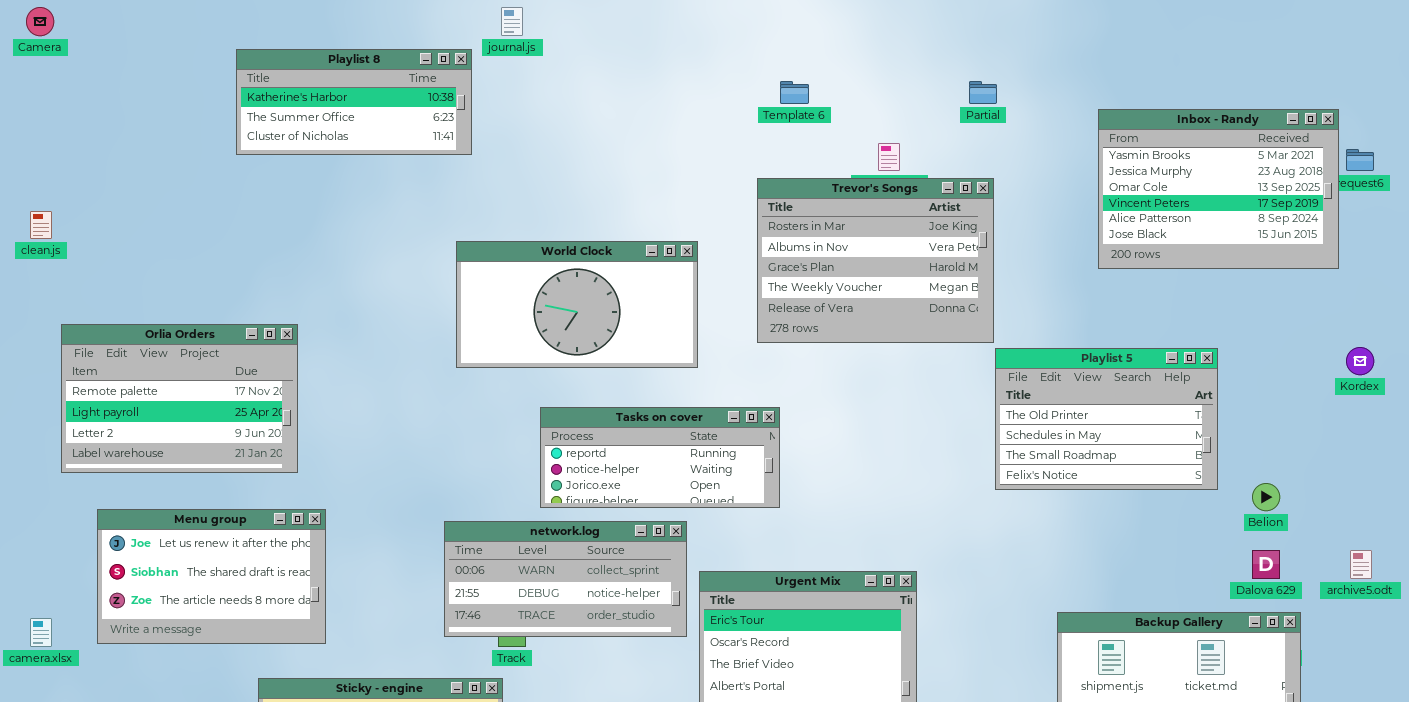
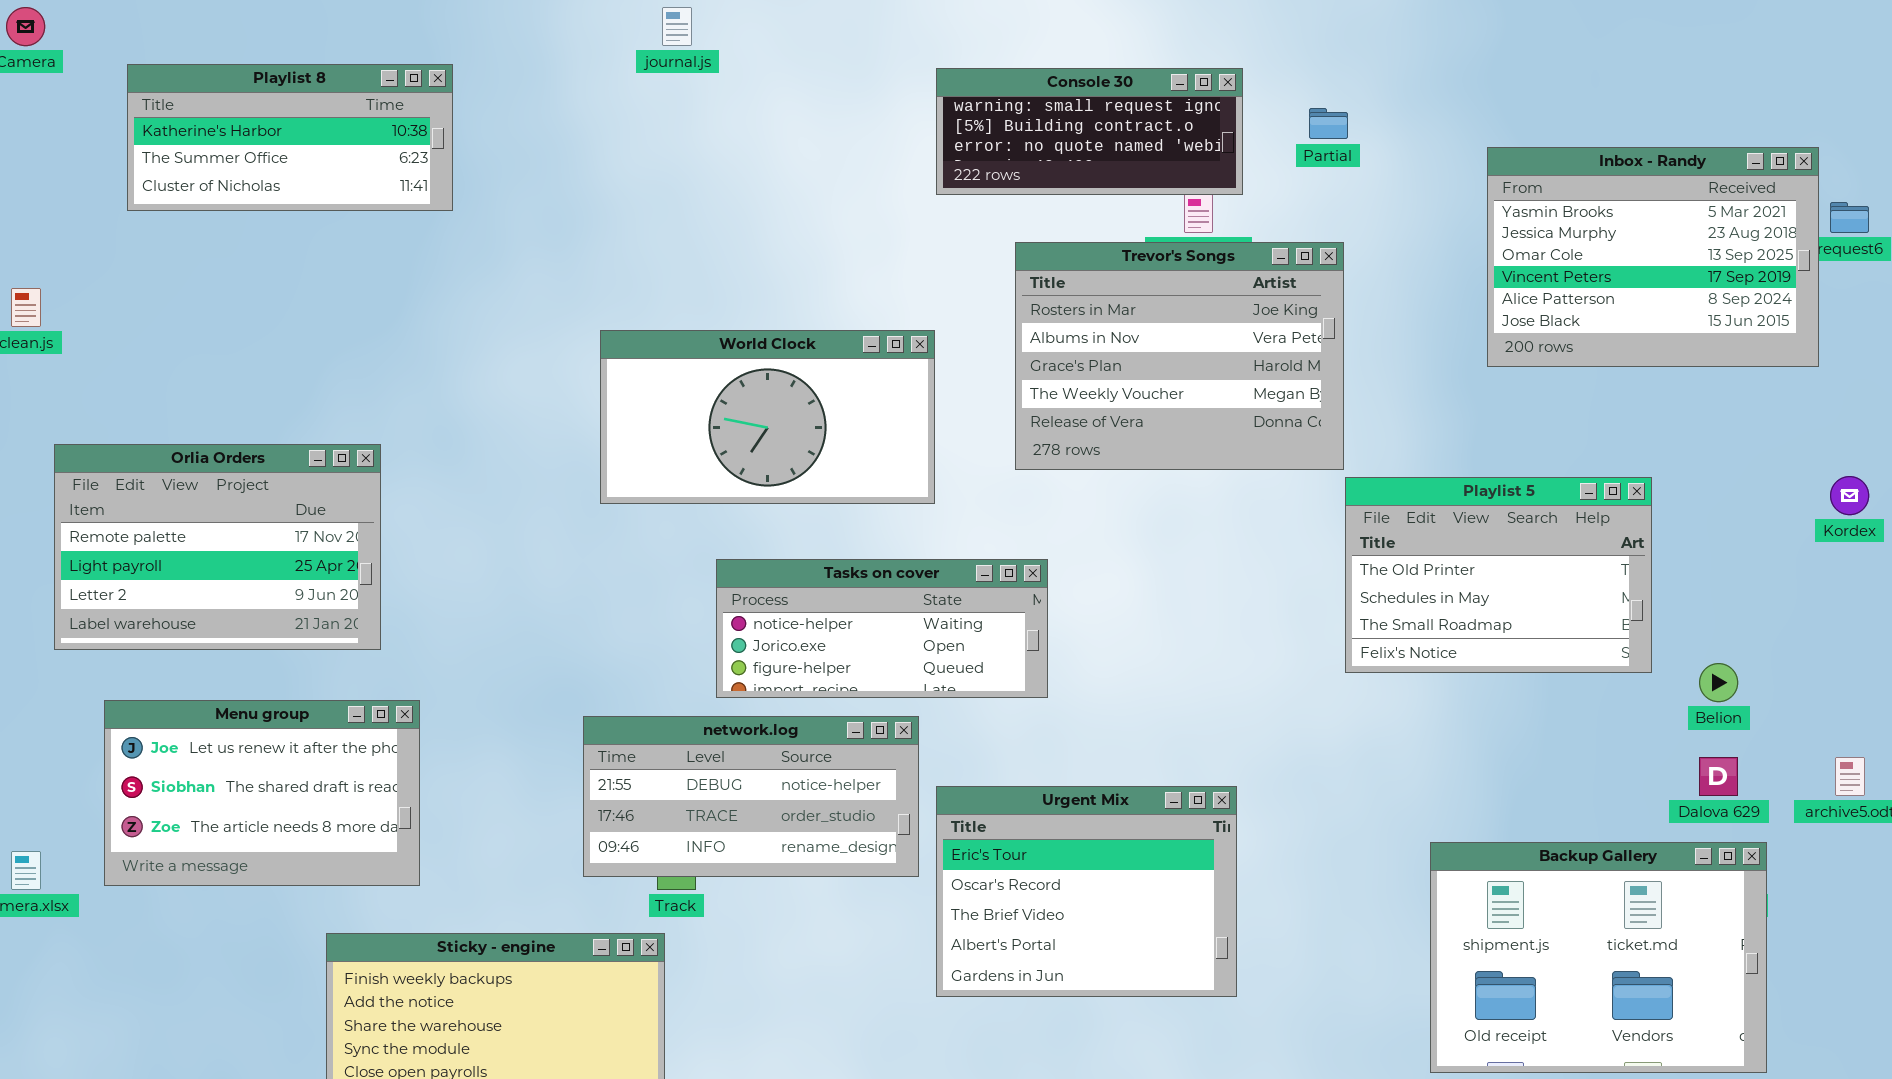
Playlist 8: [236,49,472,155] -> [127,64,453,211], moved
Console 30: none -> [936,68,1243,195], opened
Tasks on cover: [540,407,780,508] -> [716,559,1048,698], scrolled down 1 row
network.log: [444,521,687,637] -> [583,716,919,877], scrolled down 1 row

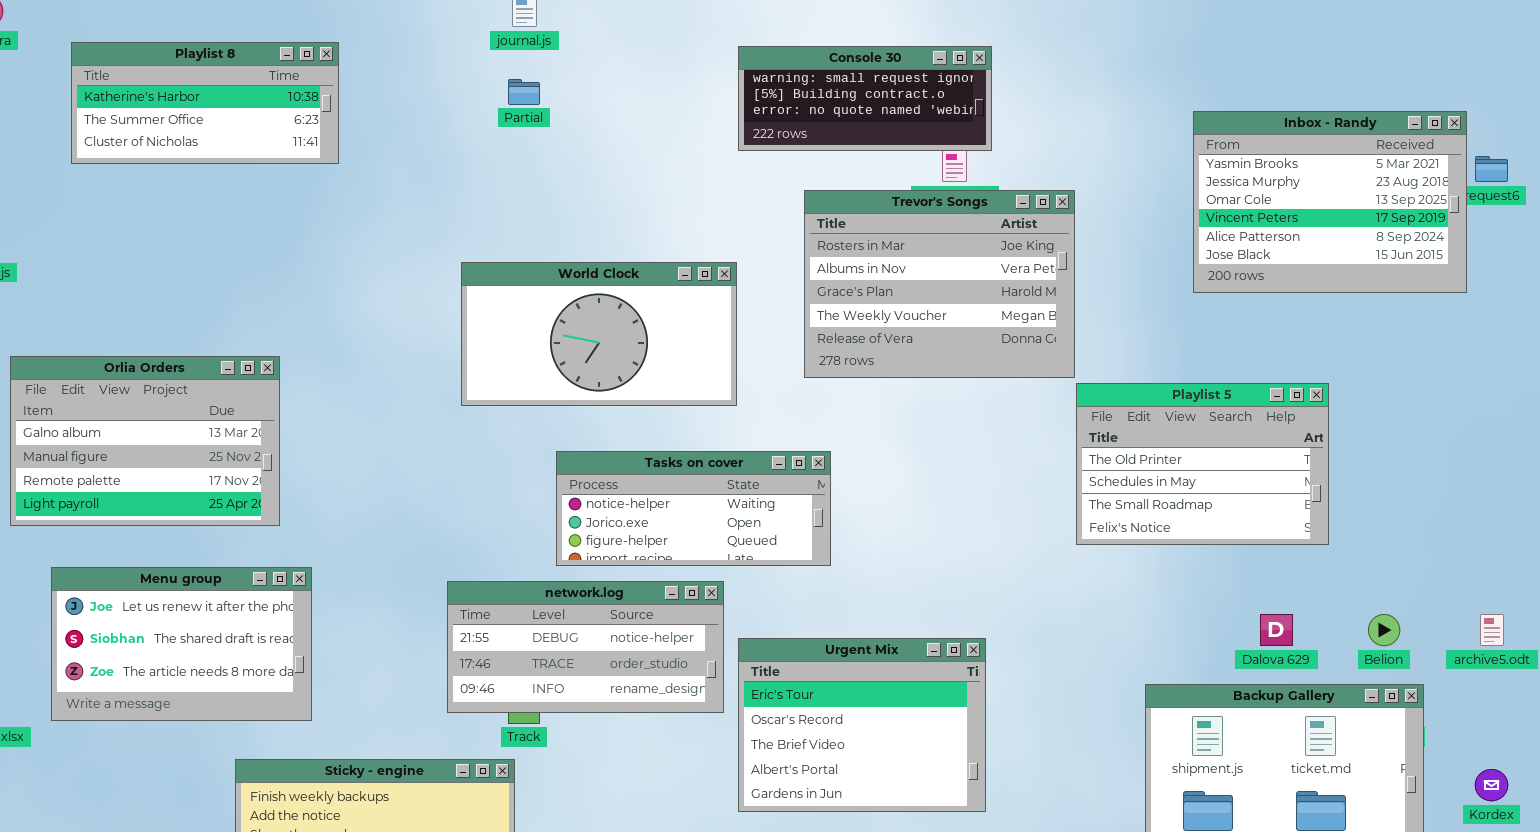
Partial: [1309,108,1348,139] -> [508,79,540,105], moved
Orlia Orders: [54,444,381,650] -> [10,356,280,526], scrolled up 2 rows
Kordex: [1830,476,1869,515] -> [1475,769,1508,801], moved
Belion: [1699,663,1738,702] -> [1368,614,1400,646], moved
Dalova 629: [1699,757,1738,796] -> [1260,614,1293,646], moved

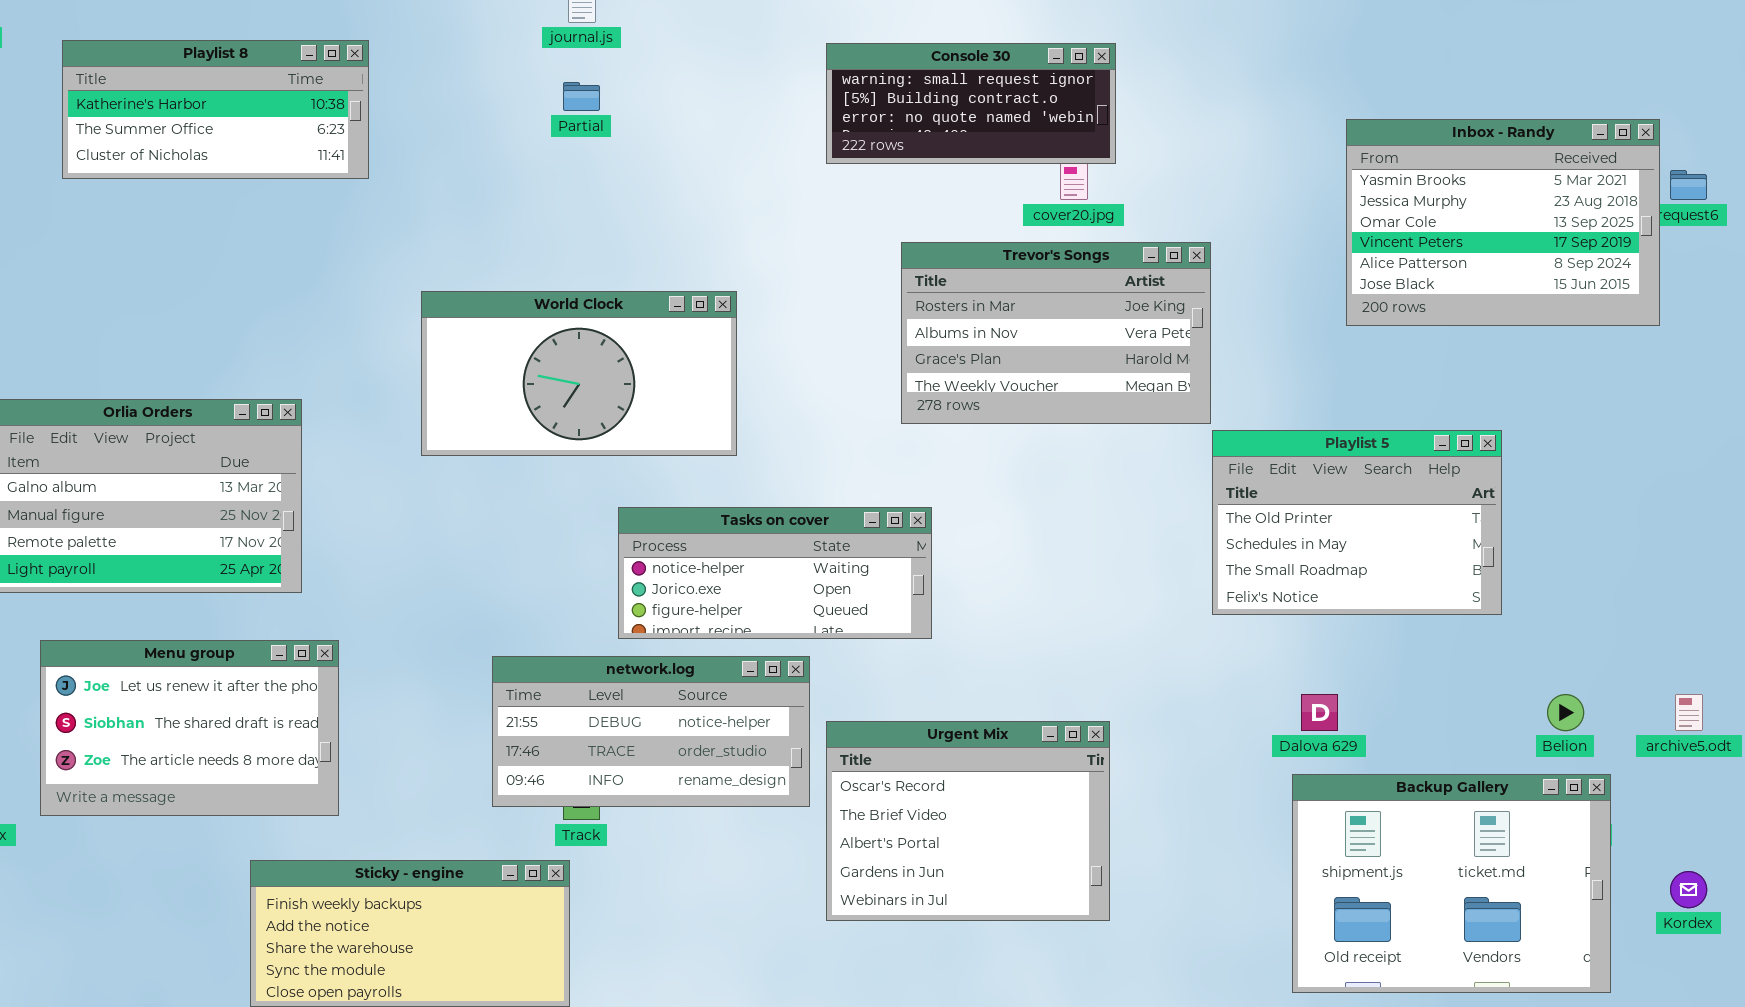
Trevor's Songs: [804,190,1075,378] -> [901,242,1211,424], resized
World Clock: [461,262,737,406] -> [421,291,737,456], moved
Dalova 629: [1260,614,1293,646] -> [1301,694,1338,731], moved
Urgent Mix: [738,638,986,812] -> [826,721,1110,921], scrolled down 1 row

